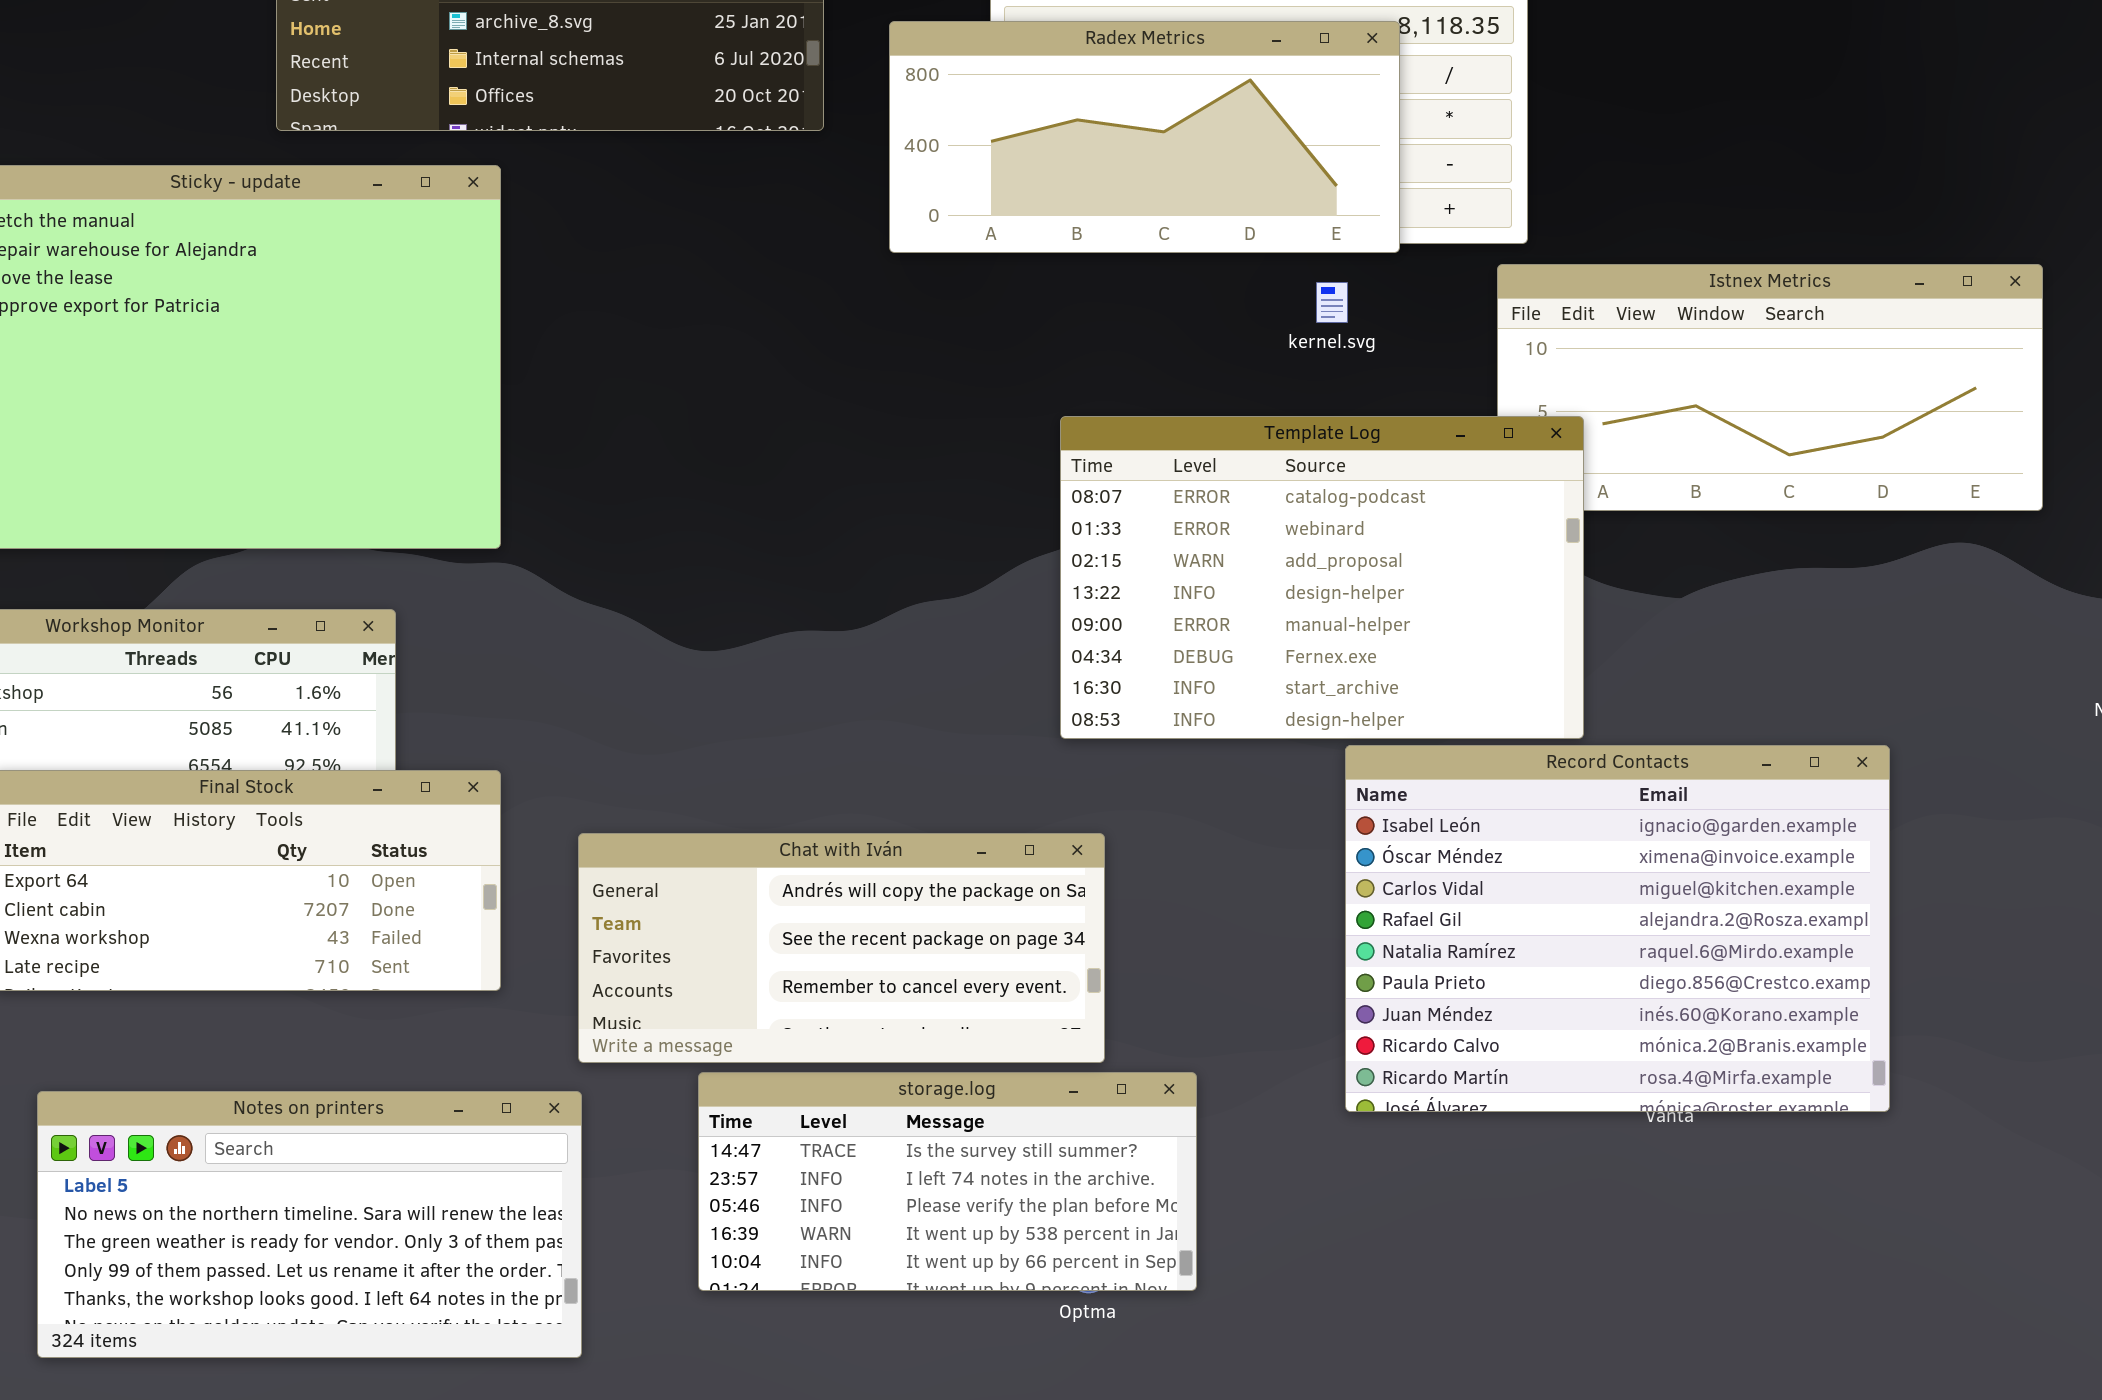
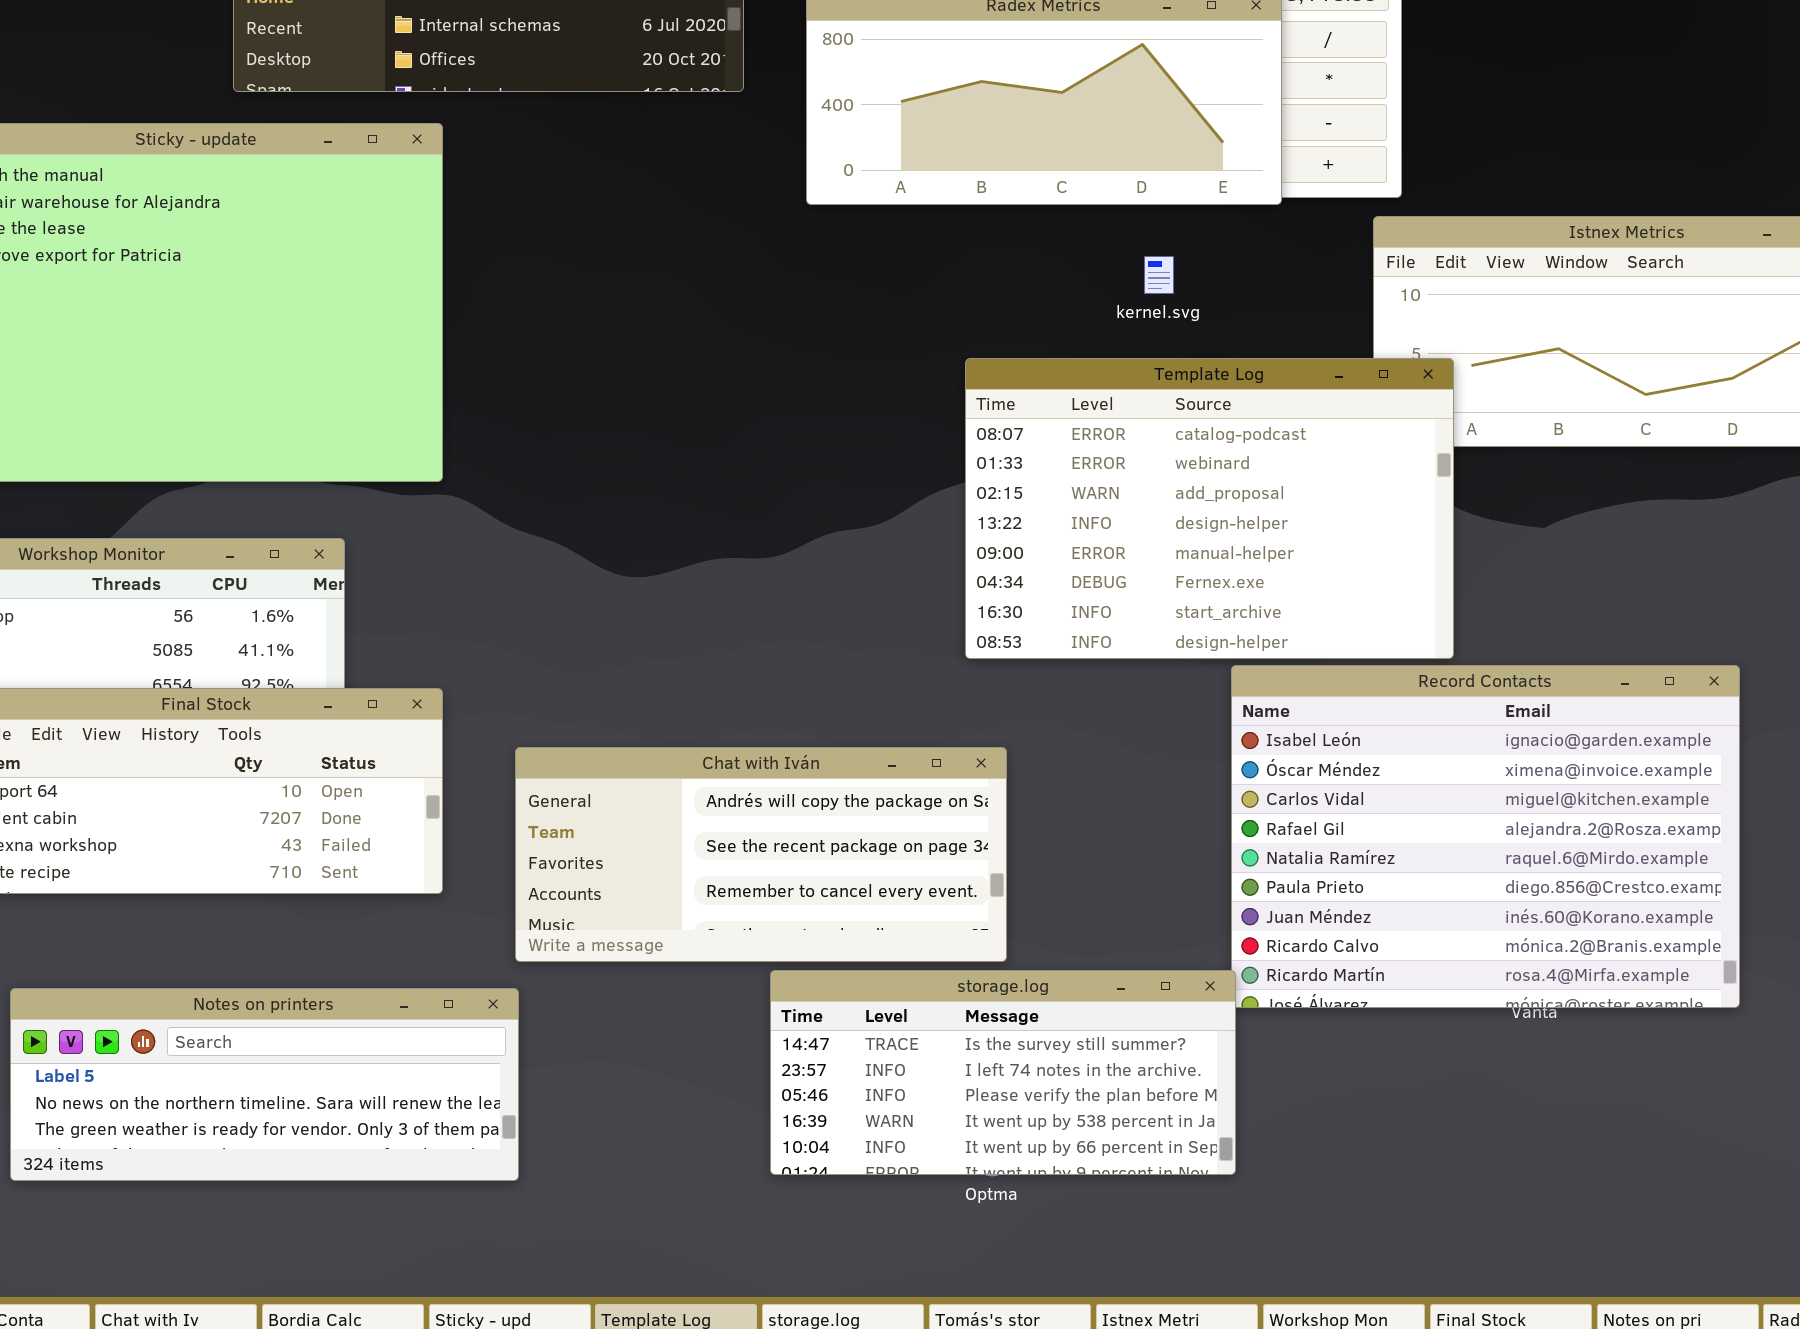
kernel.svg: [1316,282,1348,323] -> [1144,256,1174,294], moved
storage.log: [698,1072,1197,1291] -> [770,970,1236,1175], moved
Notes on printers: [37,1091,582,1358] -> [10,988,519,1181], resized

